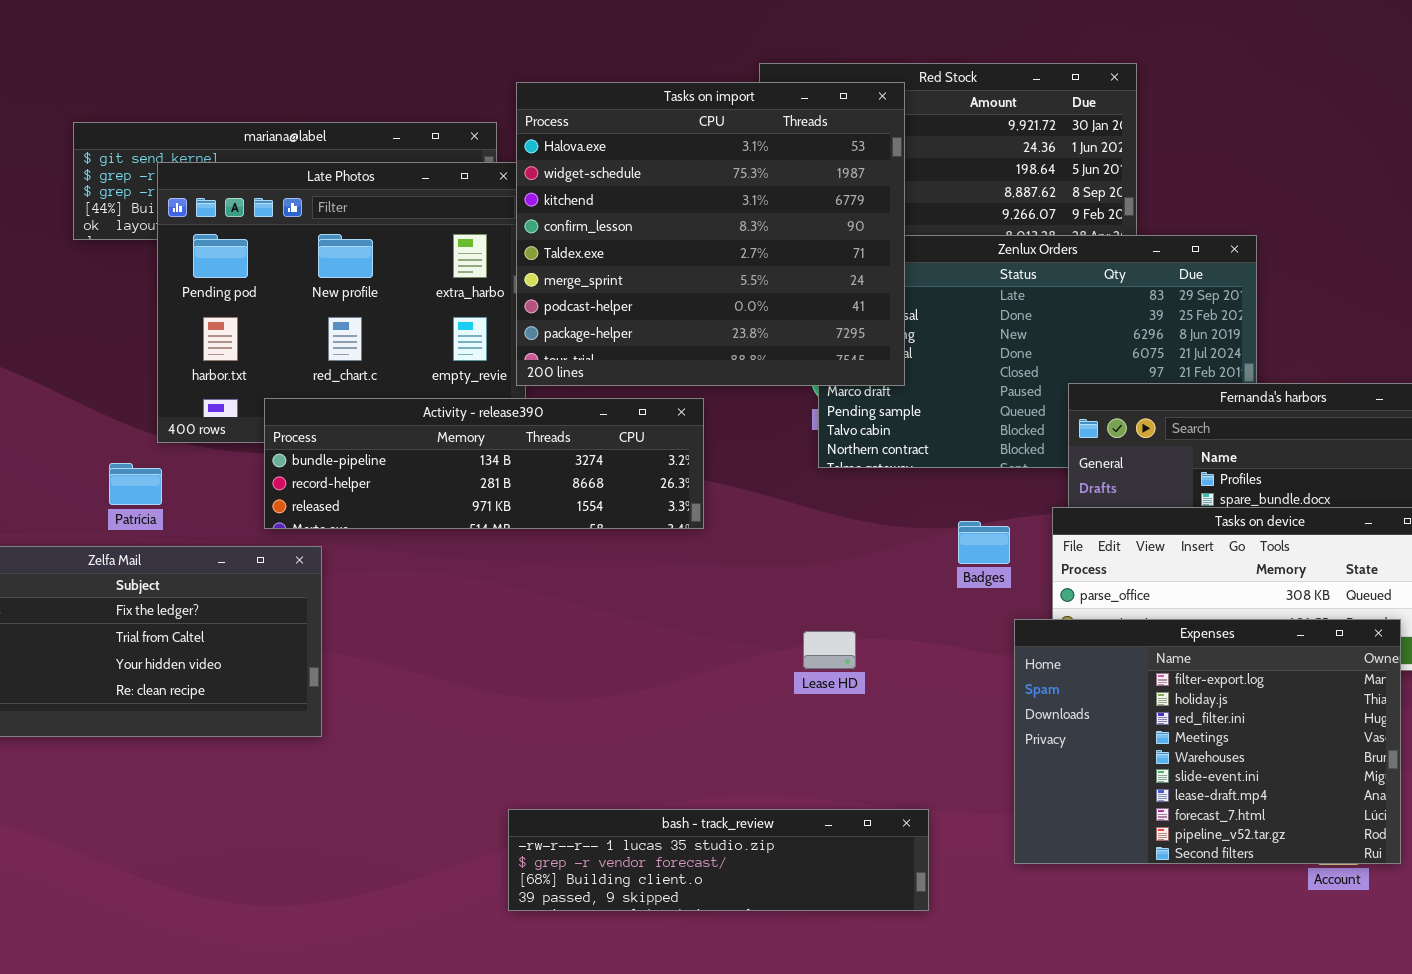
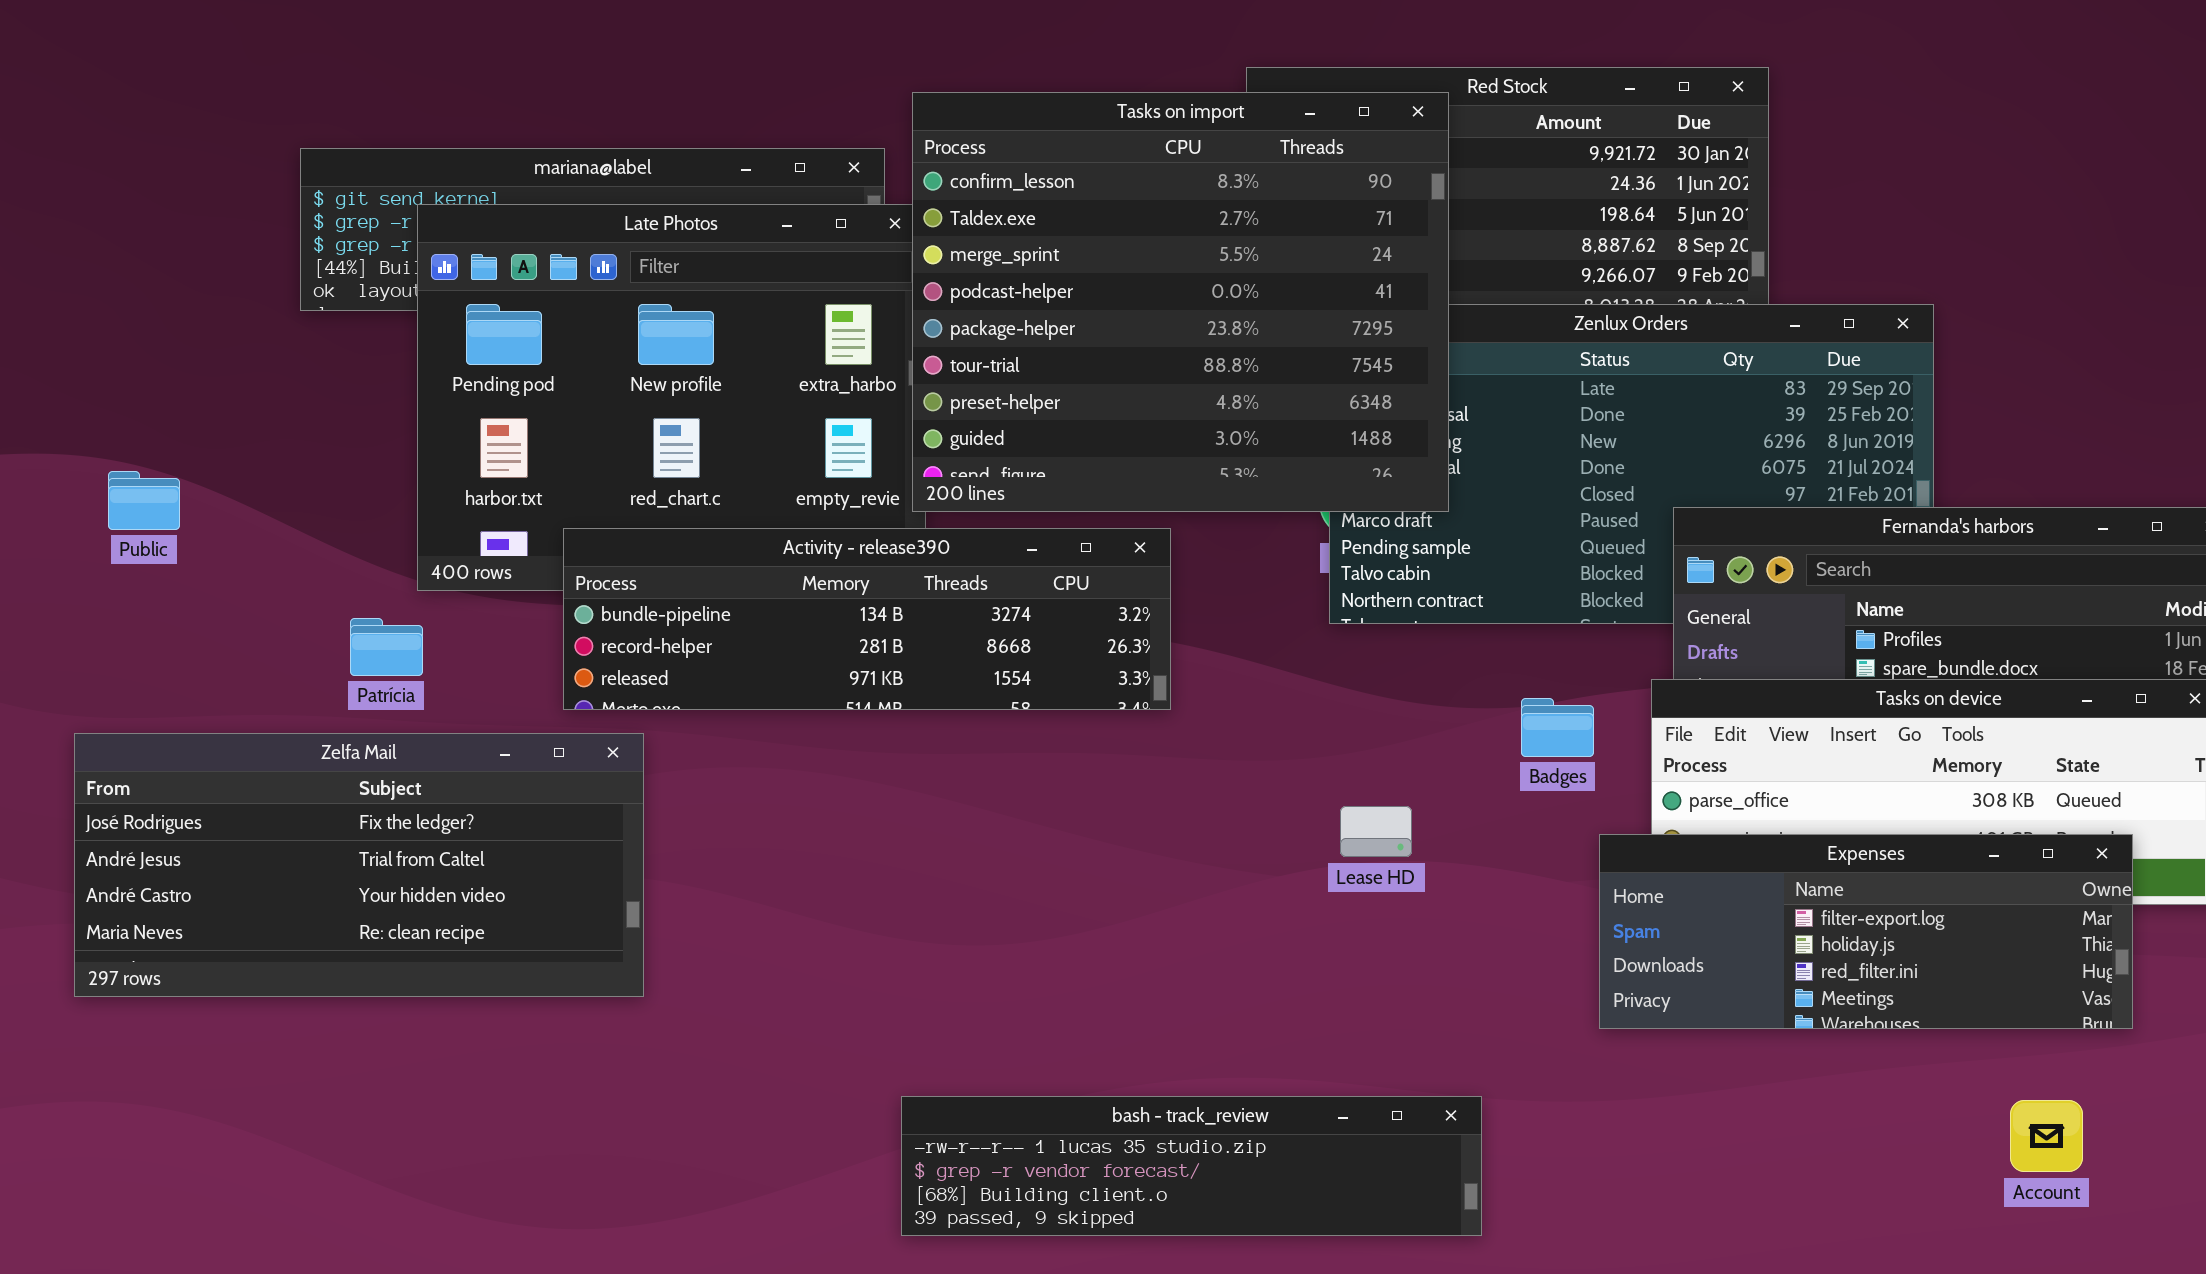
Tasks on import: [516,82,905,386] -> [912,92,1449,512], scrolled down 3 rows
Expenses: [1014,619,1401,864] -> [1599,834,2133,1029], resized
Lease HD: [803,631,856,669] -> [1340,806,1412,857], moved

